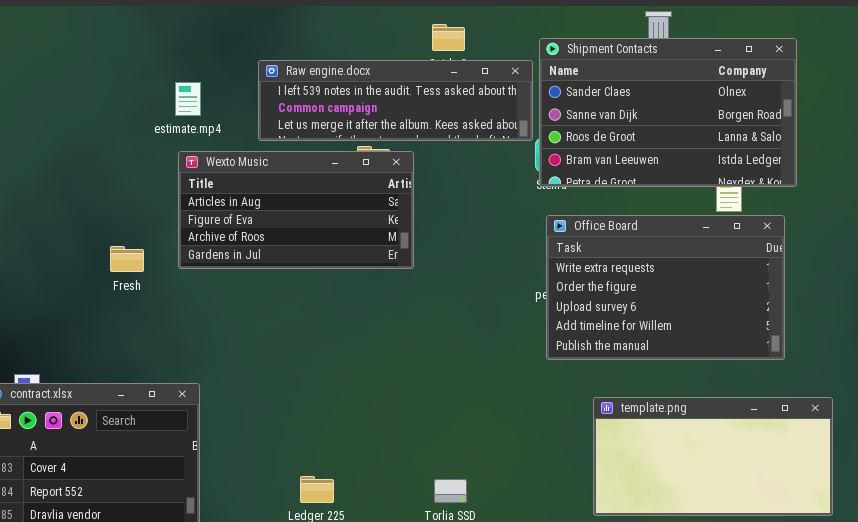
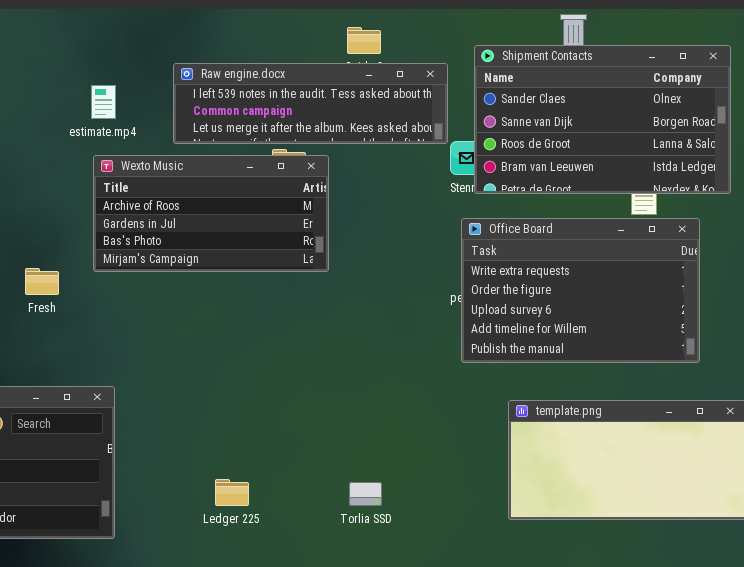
Shipment Contacts: [539,38,797,187] -> [474,45,731,194], moved
Wexto Music: [178,151,414,269] -> [93,155,329,272], scrolled down 2 rows
Fresh: [110,246,144,272] -> [25,268,59,295], moved

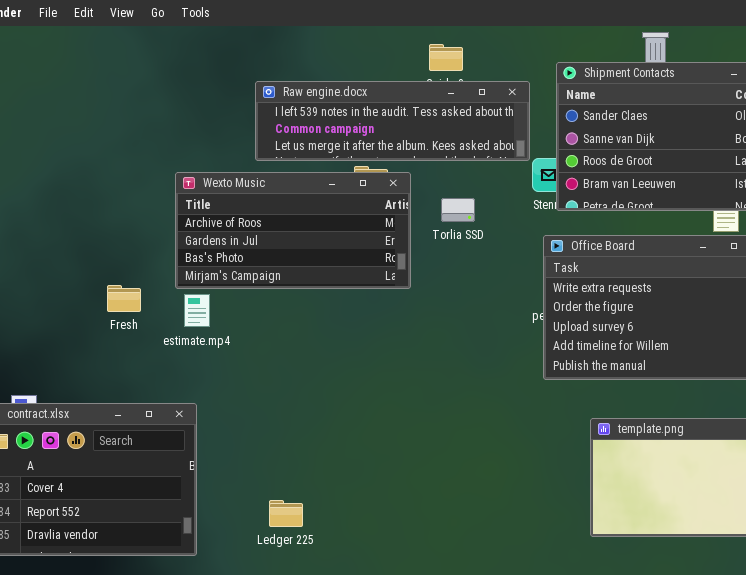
estimate.mp4: [91,85,116,119] -> [184,294,210,327], moved
Ledger 225: [215,479,249,506] -> [269,500,303,527], moved
Torlia SSD: [349,482,382,506] -> [441,198,475,222], moved

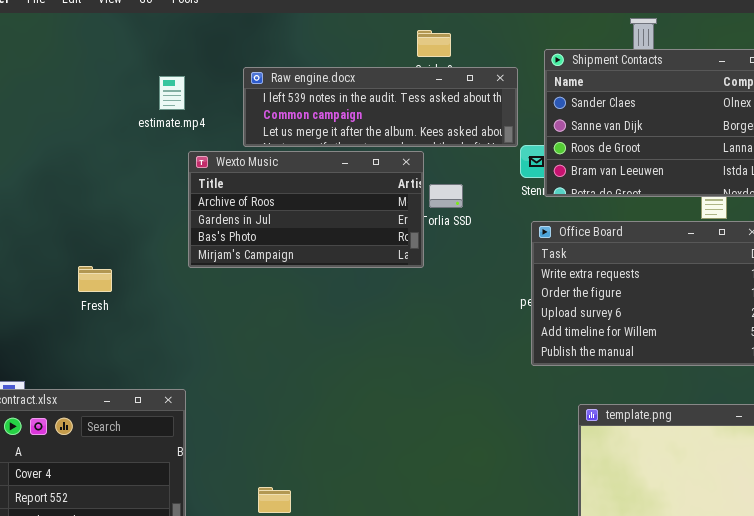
Wexto Music: [175,172,411,289] -> [188,151,424,268], moved
Fresh: [107,285,141,312] -> [78,266,112,292], moved
estimate.mp4: [184,294,210,327] -> [159,76,185,110], moved

